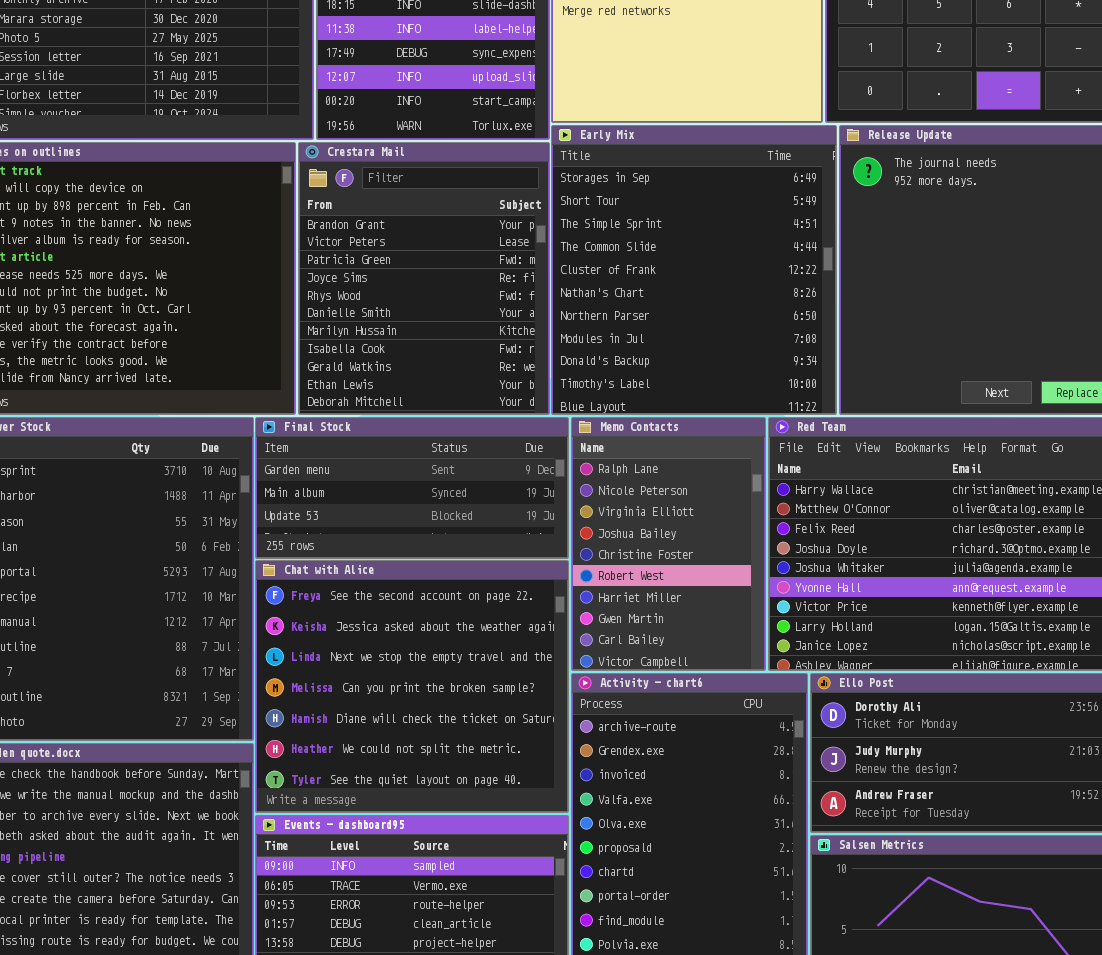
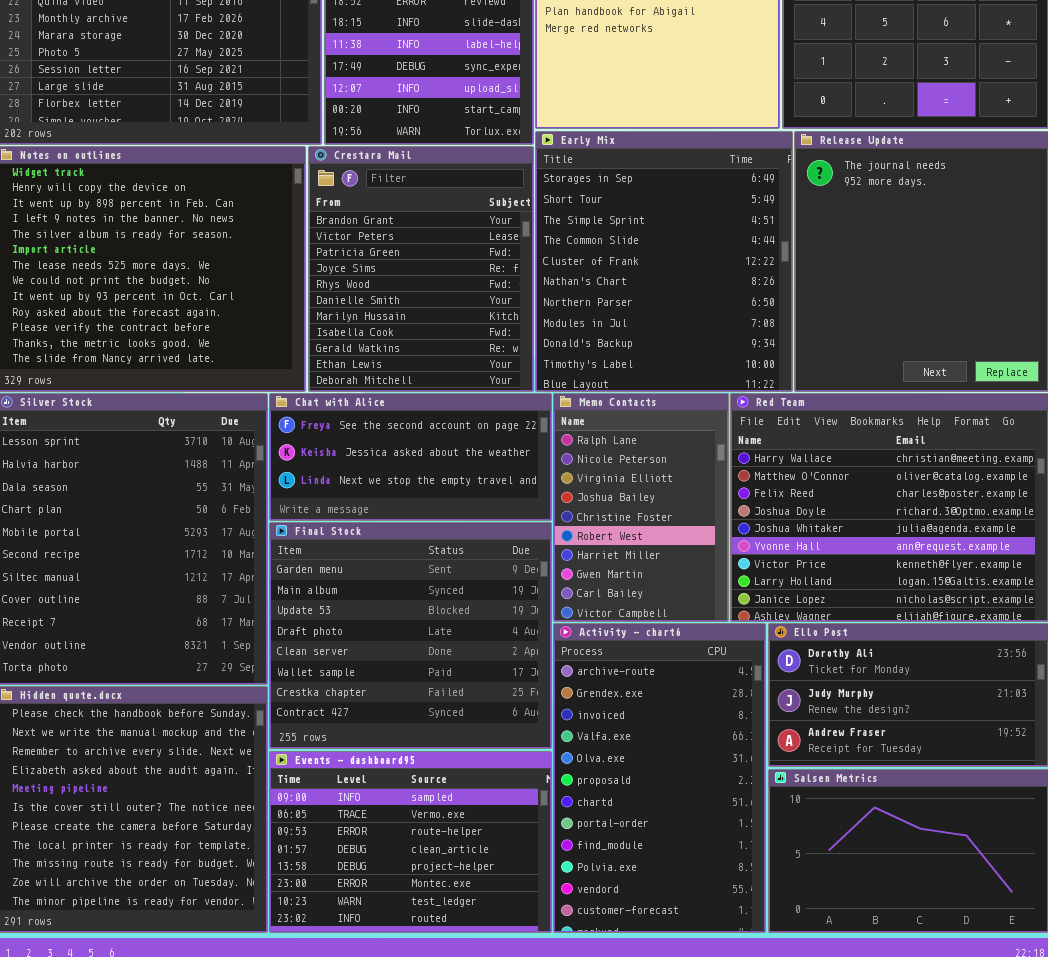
Final Stock: [255,417,569,559] -> [269,522,552,749], moved, resized
Chat with Alice: [255,560,569,813] -> [269,393,552,521], moved, resized

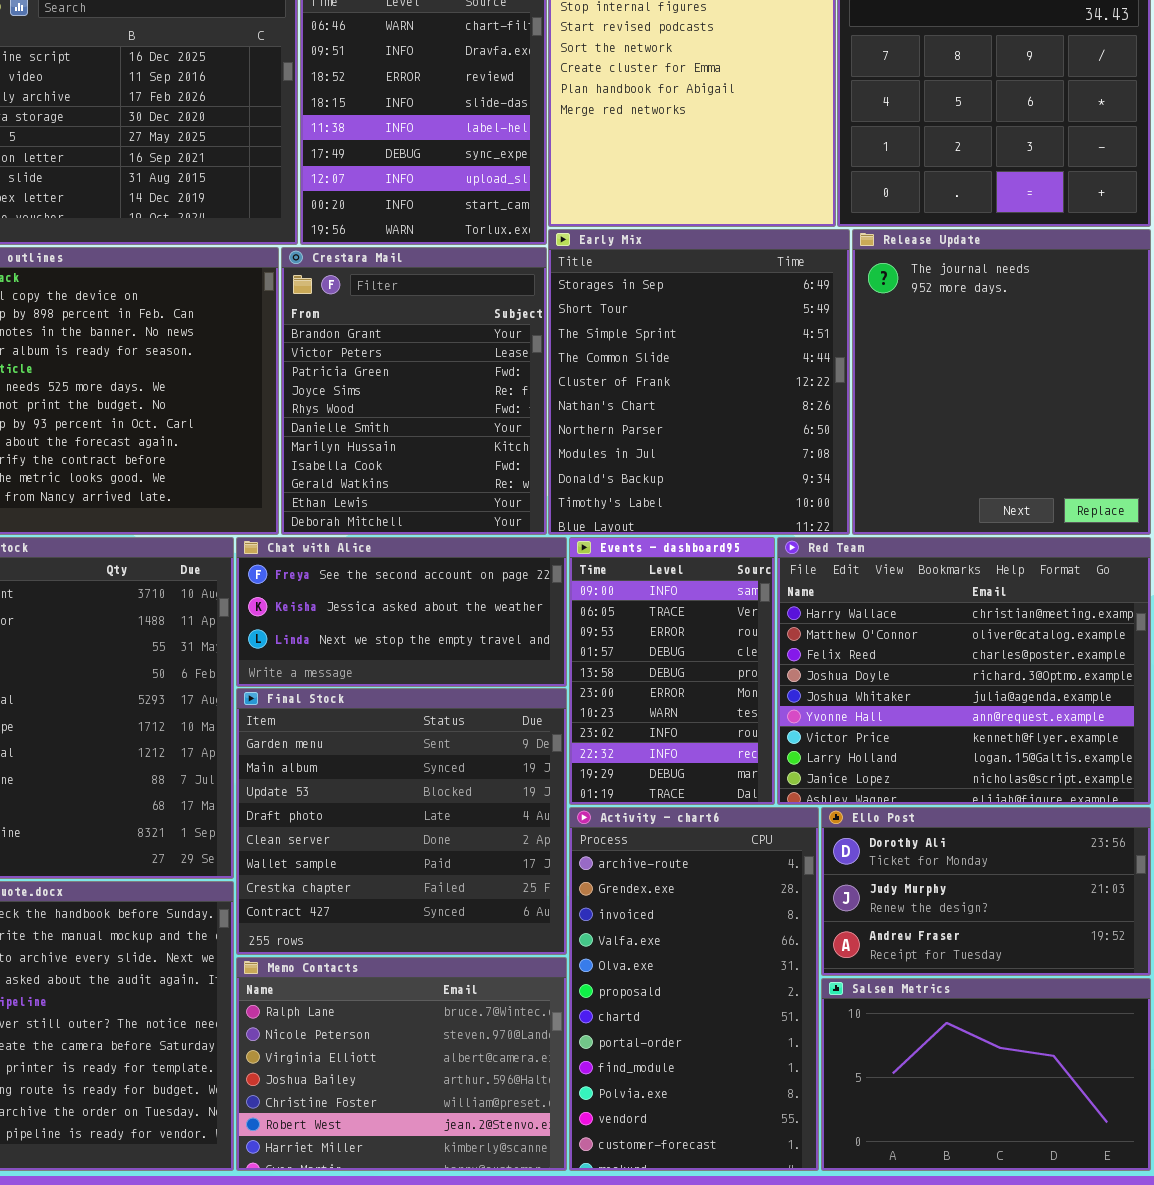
Memo Contacts: [553,393,729,622] -> [236,957,567,1171], moved, resized
Events - dashboard95: [269,751,552,933] -> [569,537,775,805], moved, resized

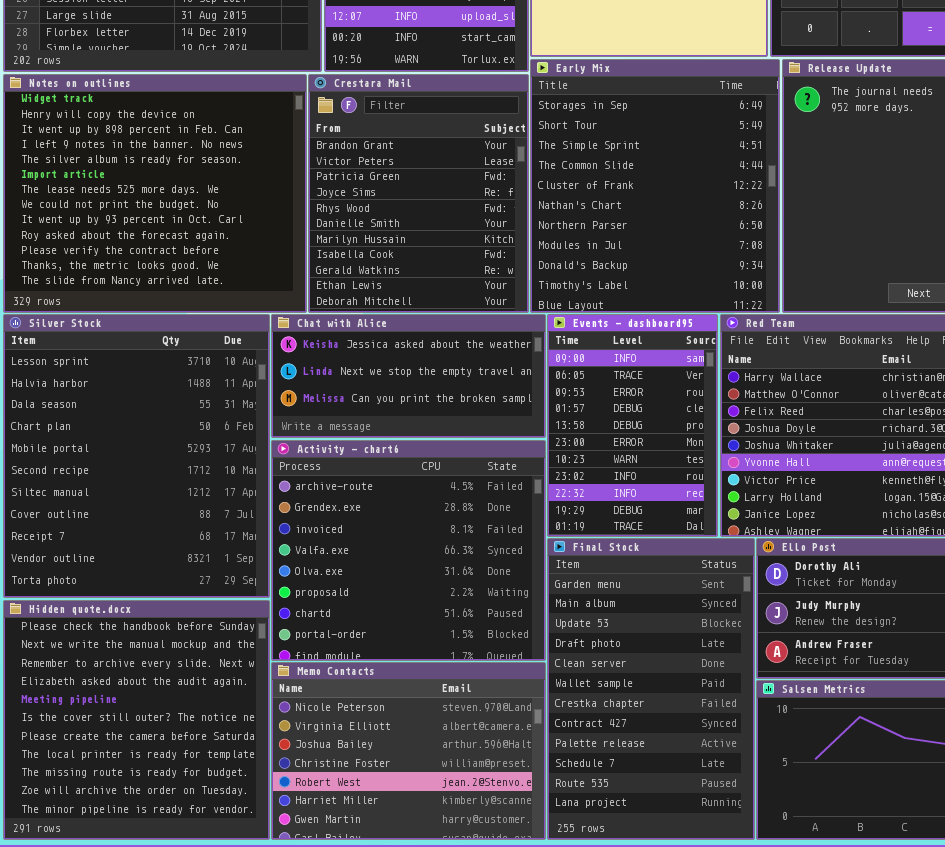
Chat with Alice: [236,537,567,687] -> [271,314,546,438], scrolled down 1 row
Final Stock: [236,688,567,955] -> [547,538,755,840], moved, resized
Activity - chart6: [569,807,819,1171] -> [271,440,546,661], moved, resized
Memo Contacts: [236,957,567,1171] -> [271,662,546,840], scrolled down 1 row

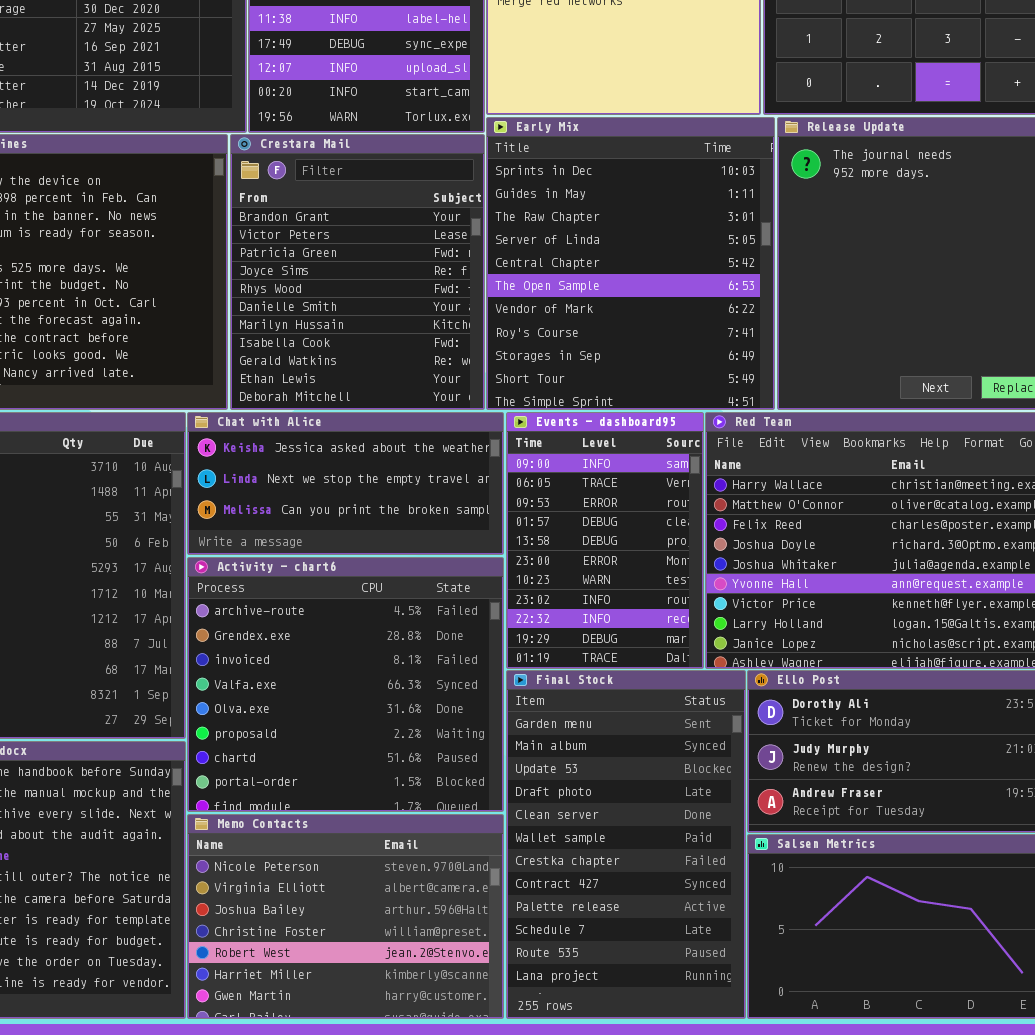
Early Mix: [530,59,780,313] -> [486,117,775,410], scrolled up 8 rows

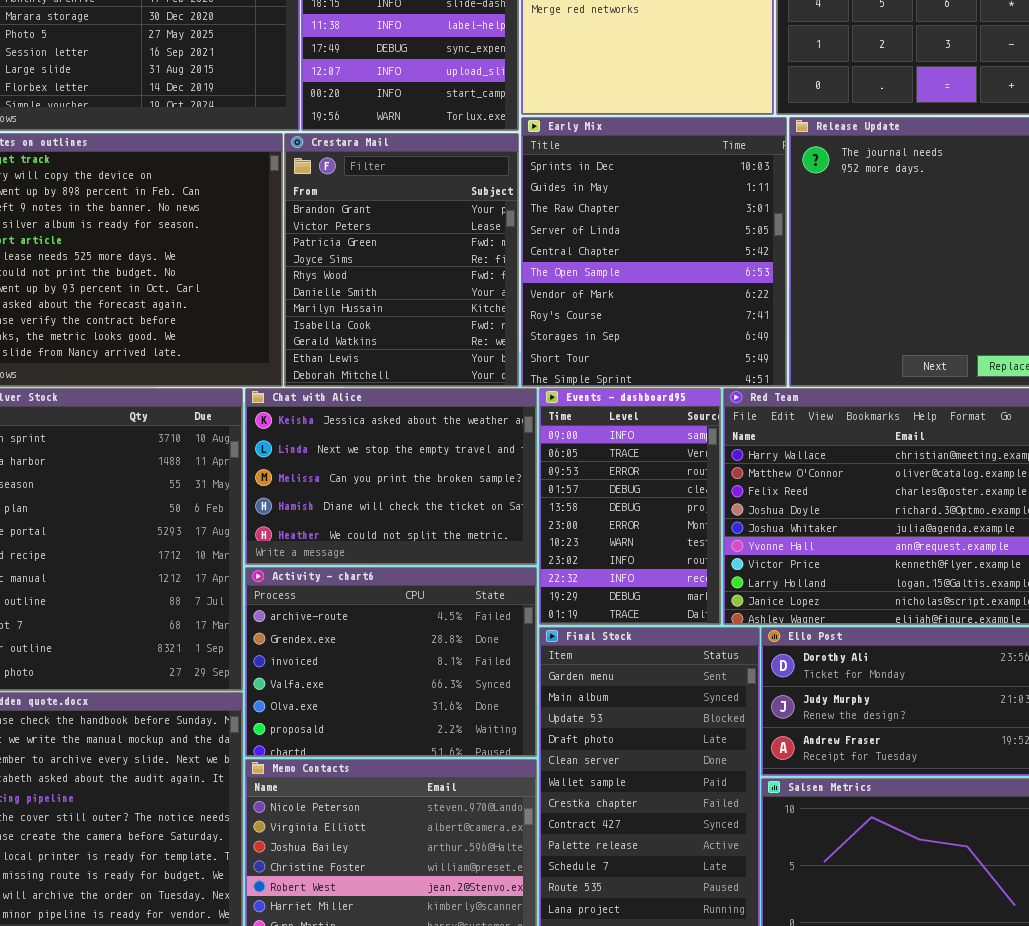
Chat with Alice: [187,412,504,555] -> [245,388,537,565], resized
Activity - chart6: [187,557,504,812] -> [245,567,537,757], resized

